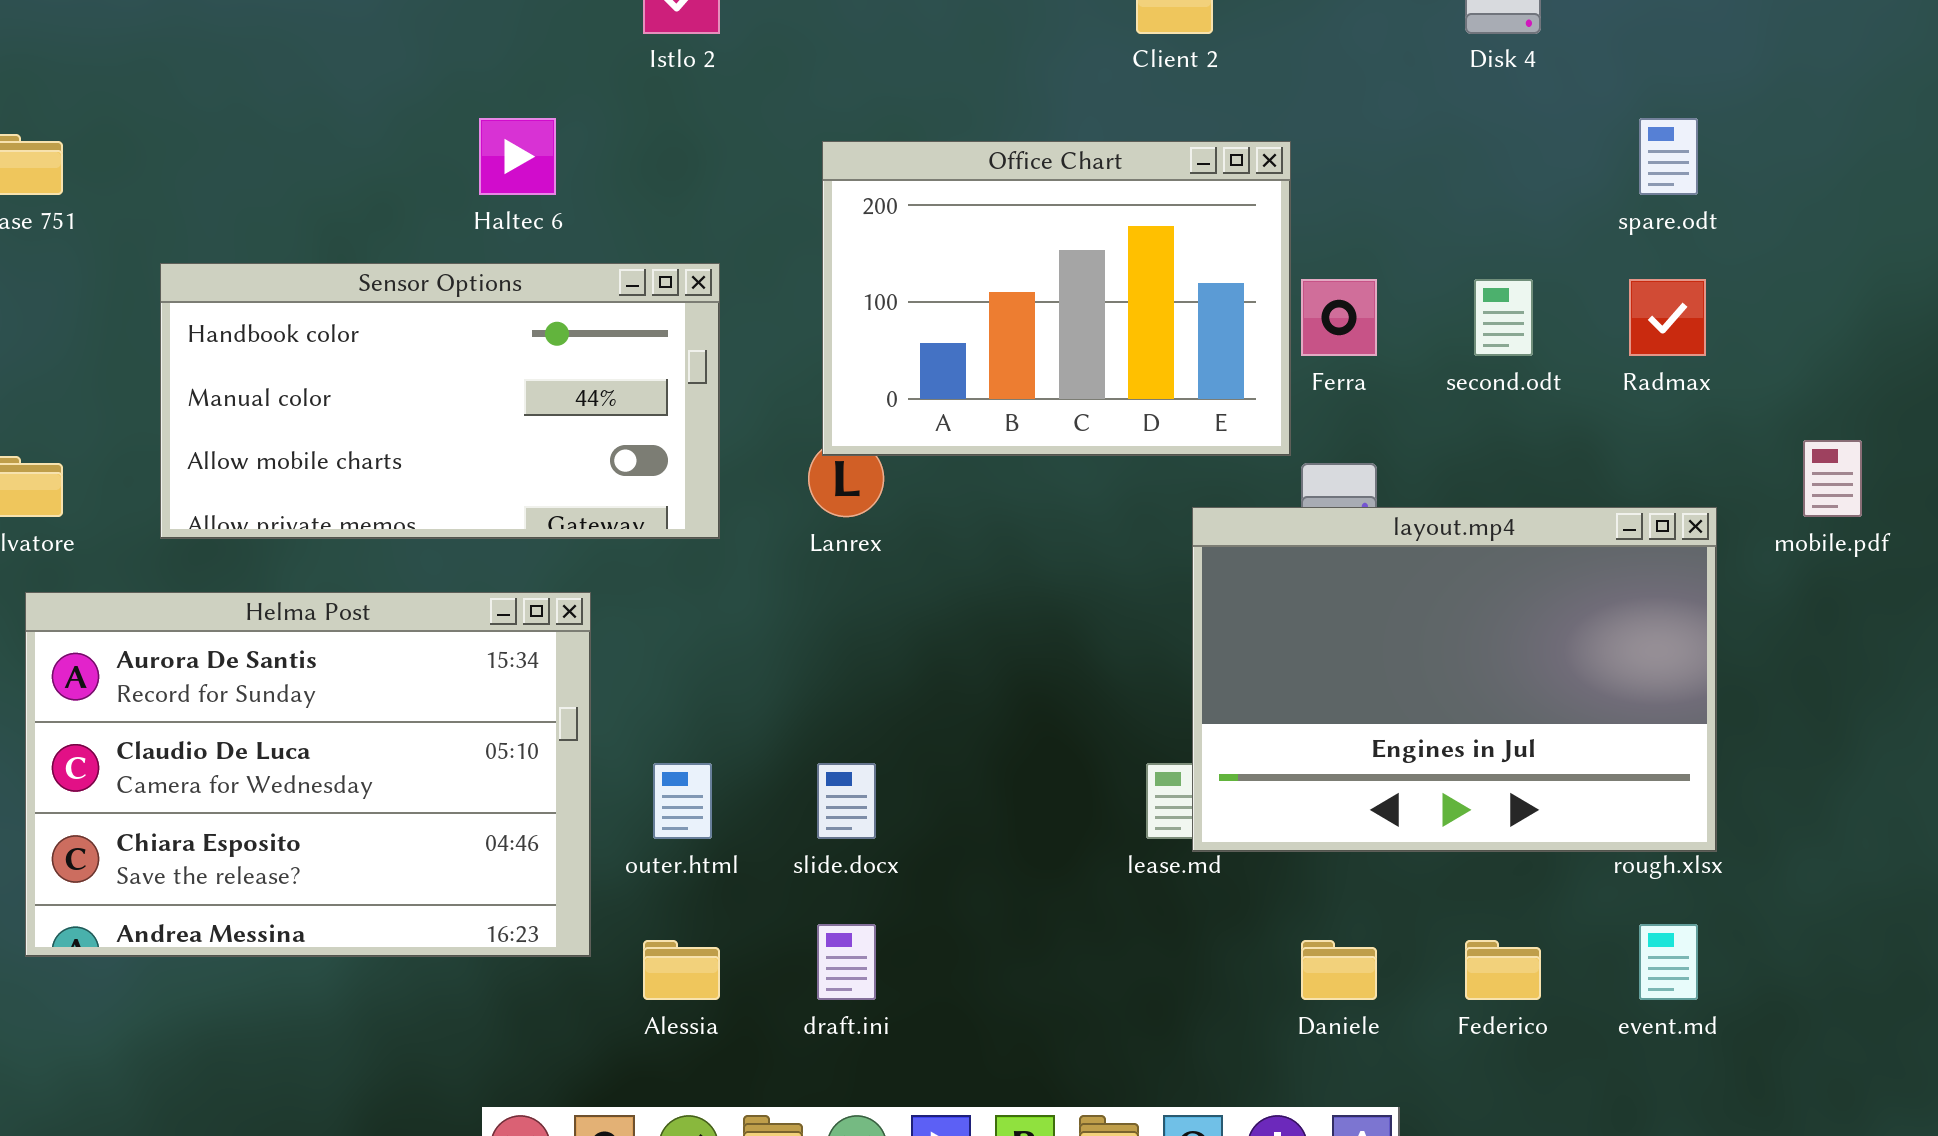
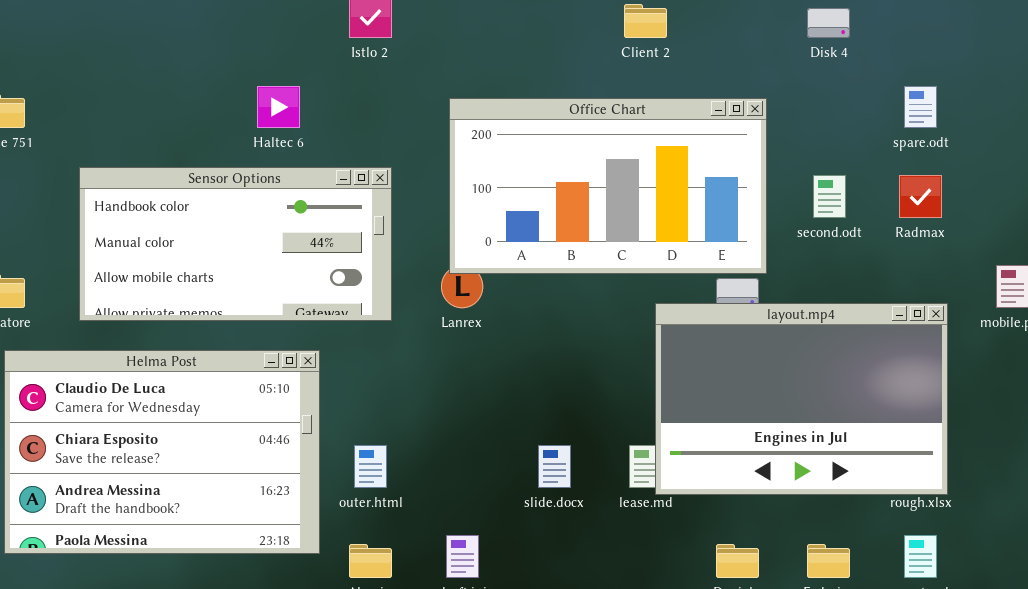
Office Chart: [822,141,1291,456] -> [449,98,767,274], resized
Helma Post: [25,592,591,957] -> [4,350,320,554], scrolled down 1 row
slide.docx: [817,763,876,839] -> [538,445,571,488], moved

